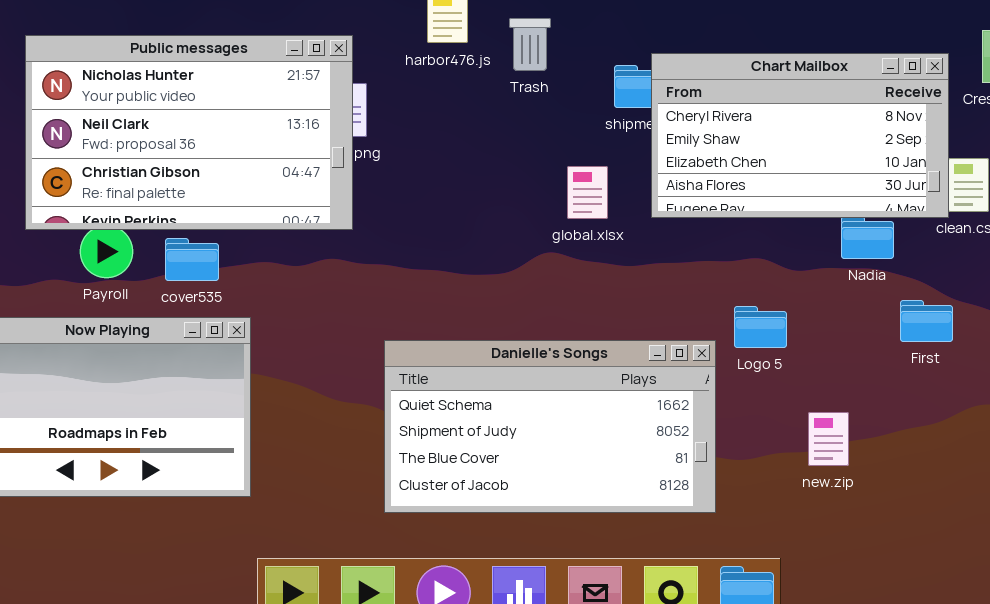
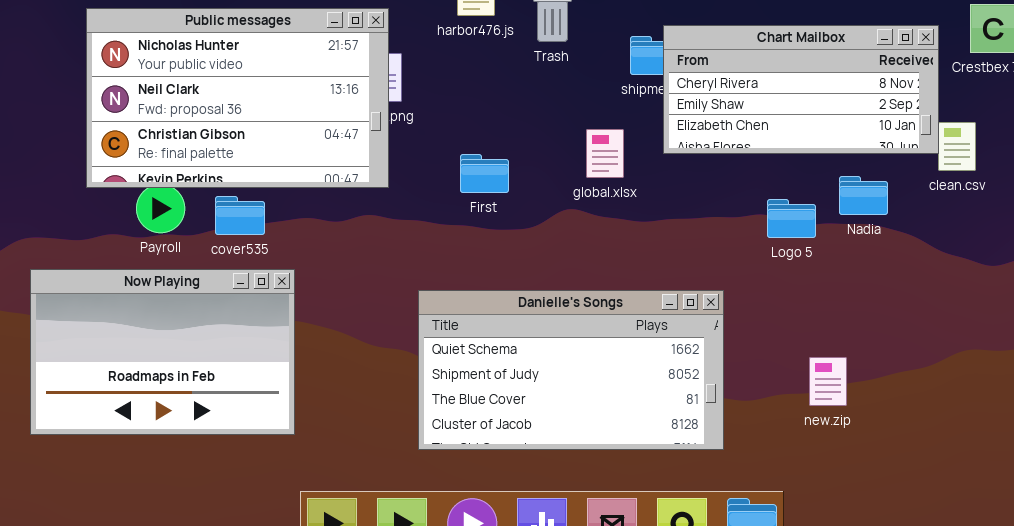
Chart Mailbox: [651,53,949,218] -> [663,25,939,154], resized
First: [900,300,953,342] -> [460,154,509,193], moved
Logo 5: [734,306,787,348] -> [767,199,816,238], moved

